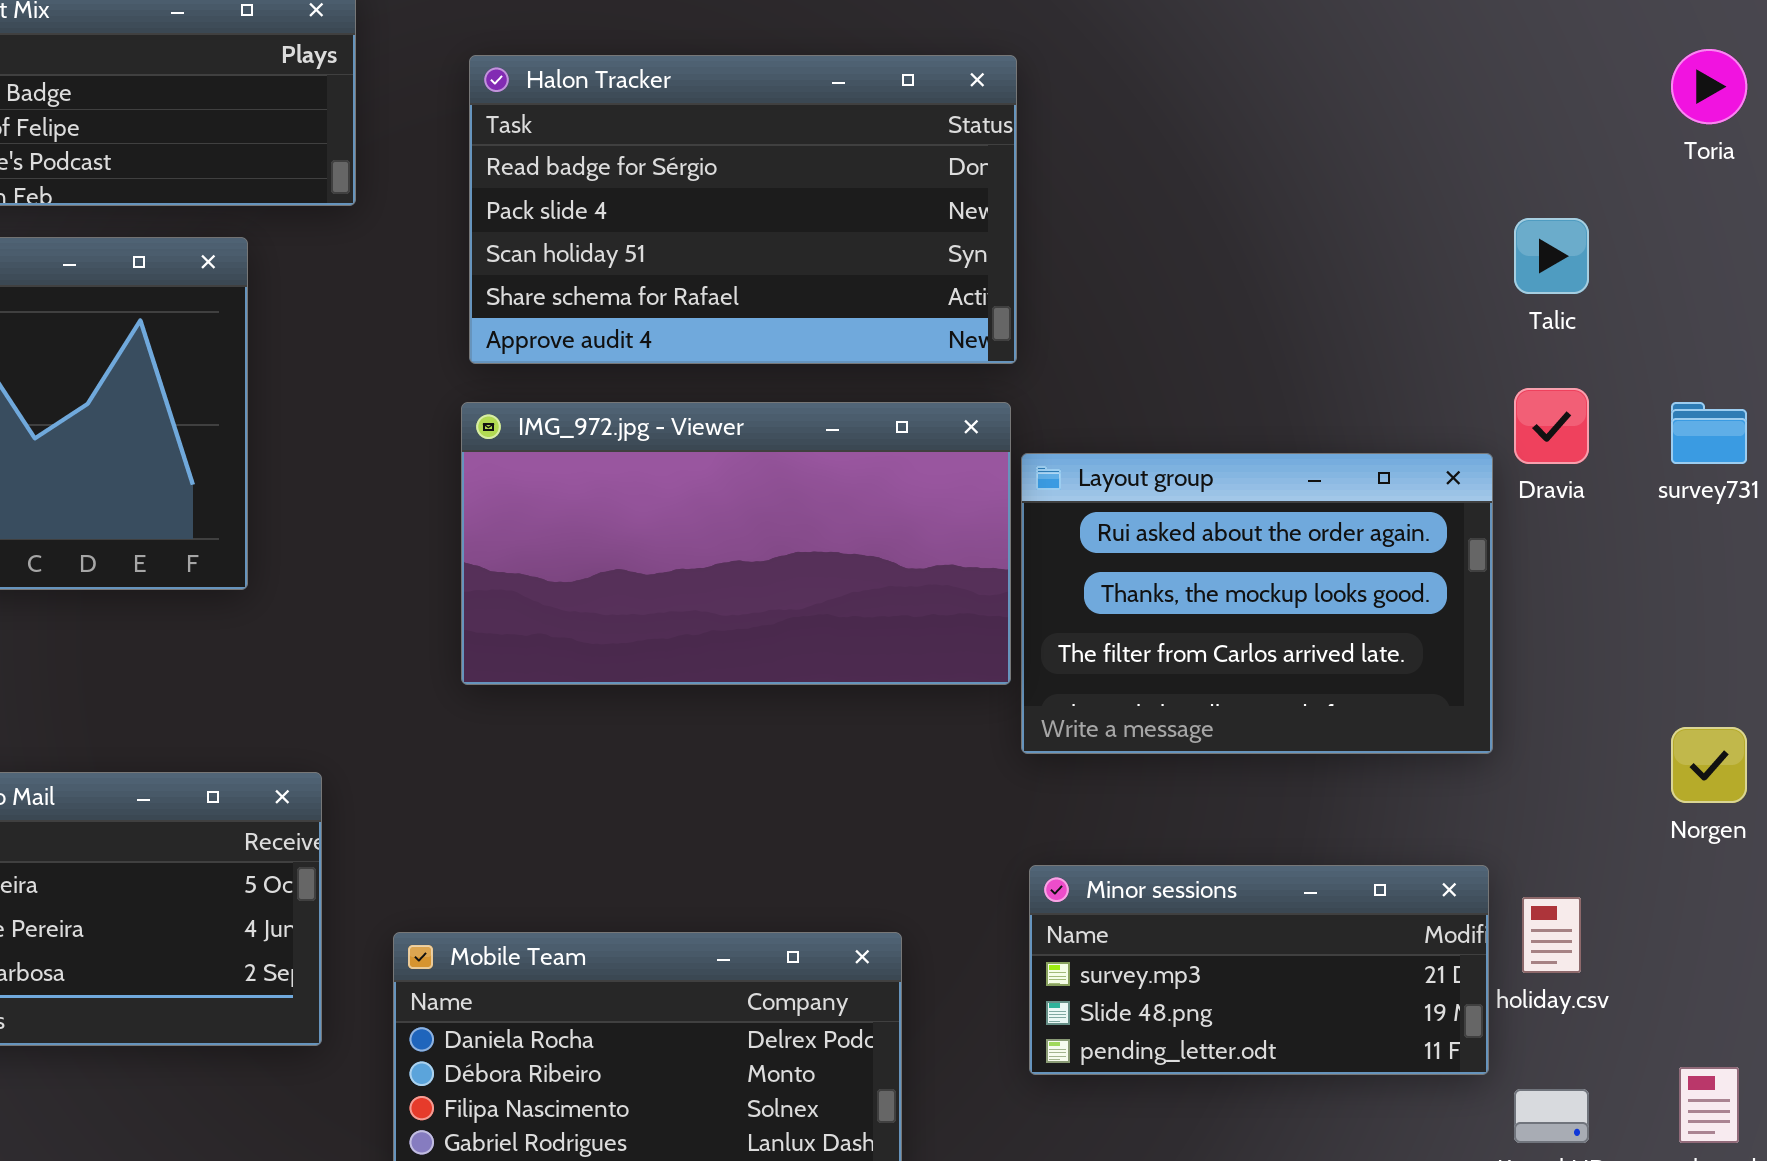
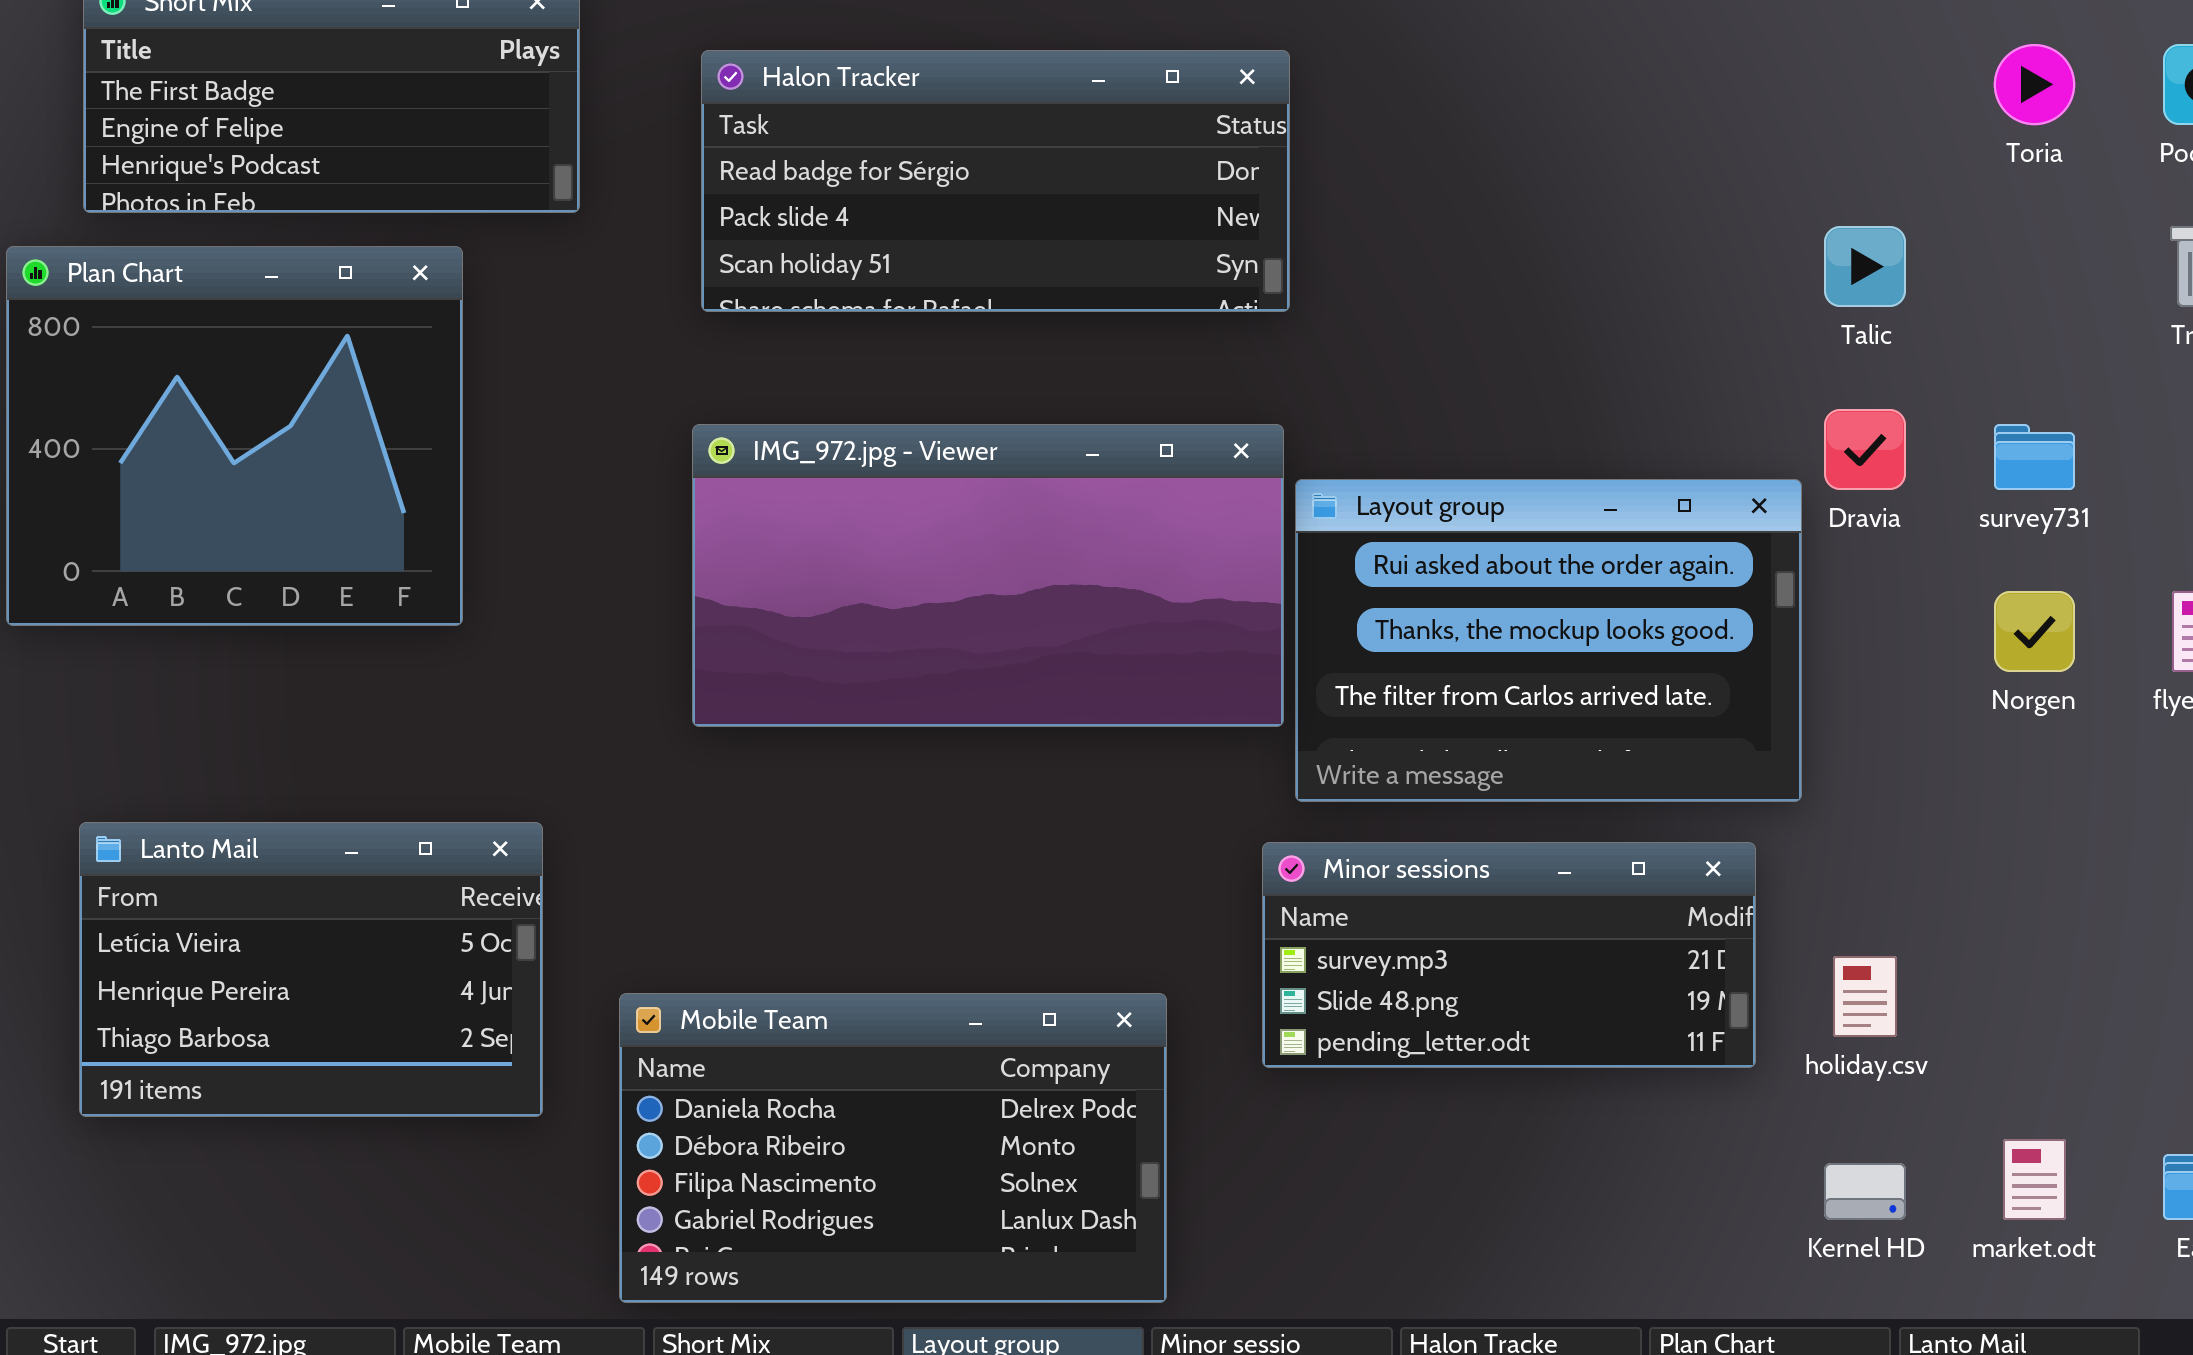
Halon Tracker: [469,55,1017,364] -> [701,50,1290,312], resized
Norgen: [1671,727,1747,803] -> [1994,591,2075,672], moved
Minor sessions: [1029,865,1489,1075] -> [1262,842,1756,1068], moved

